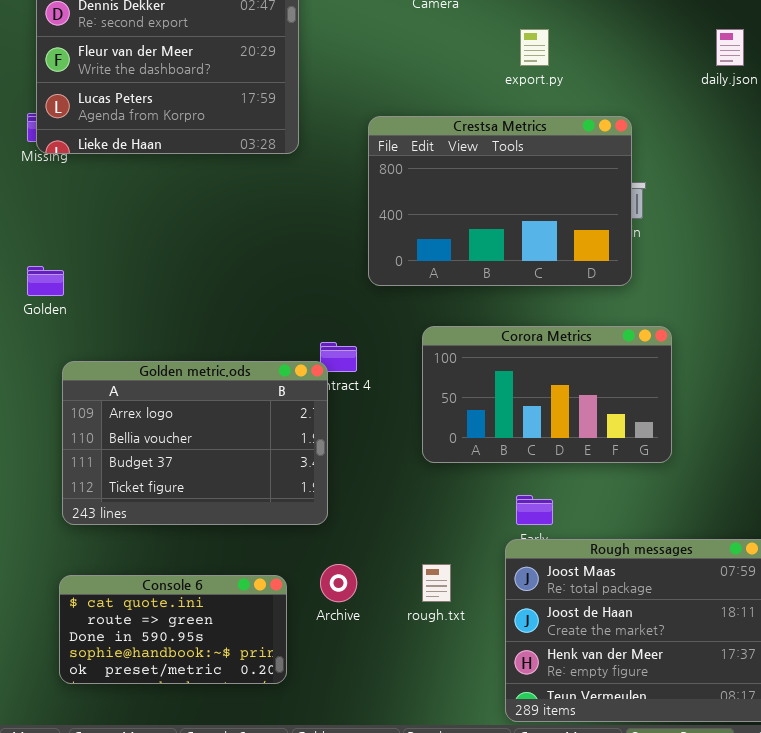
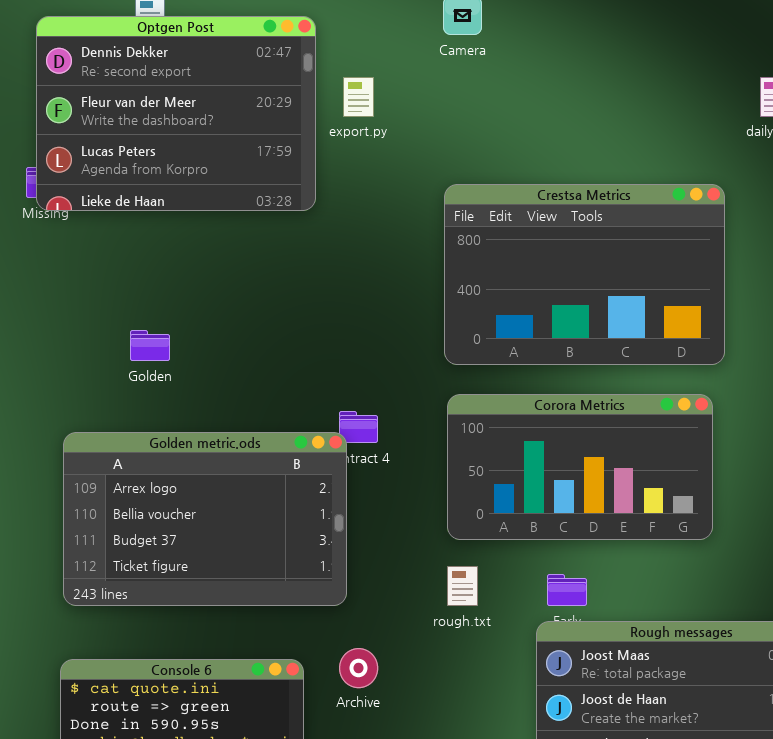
export.py: [520,29,549,66] -> [343,77,374,117], moved
Crestsa Metrics: [368,116,632,286] -> [444,184,725,365], moved
Golden: [27,266,64,296] -> [130,330,170,361], moved
rough.txt: [422,564,451,602] -> [447,566,478,606], moved

